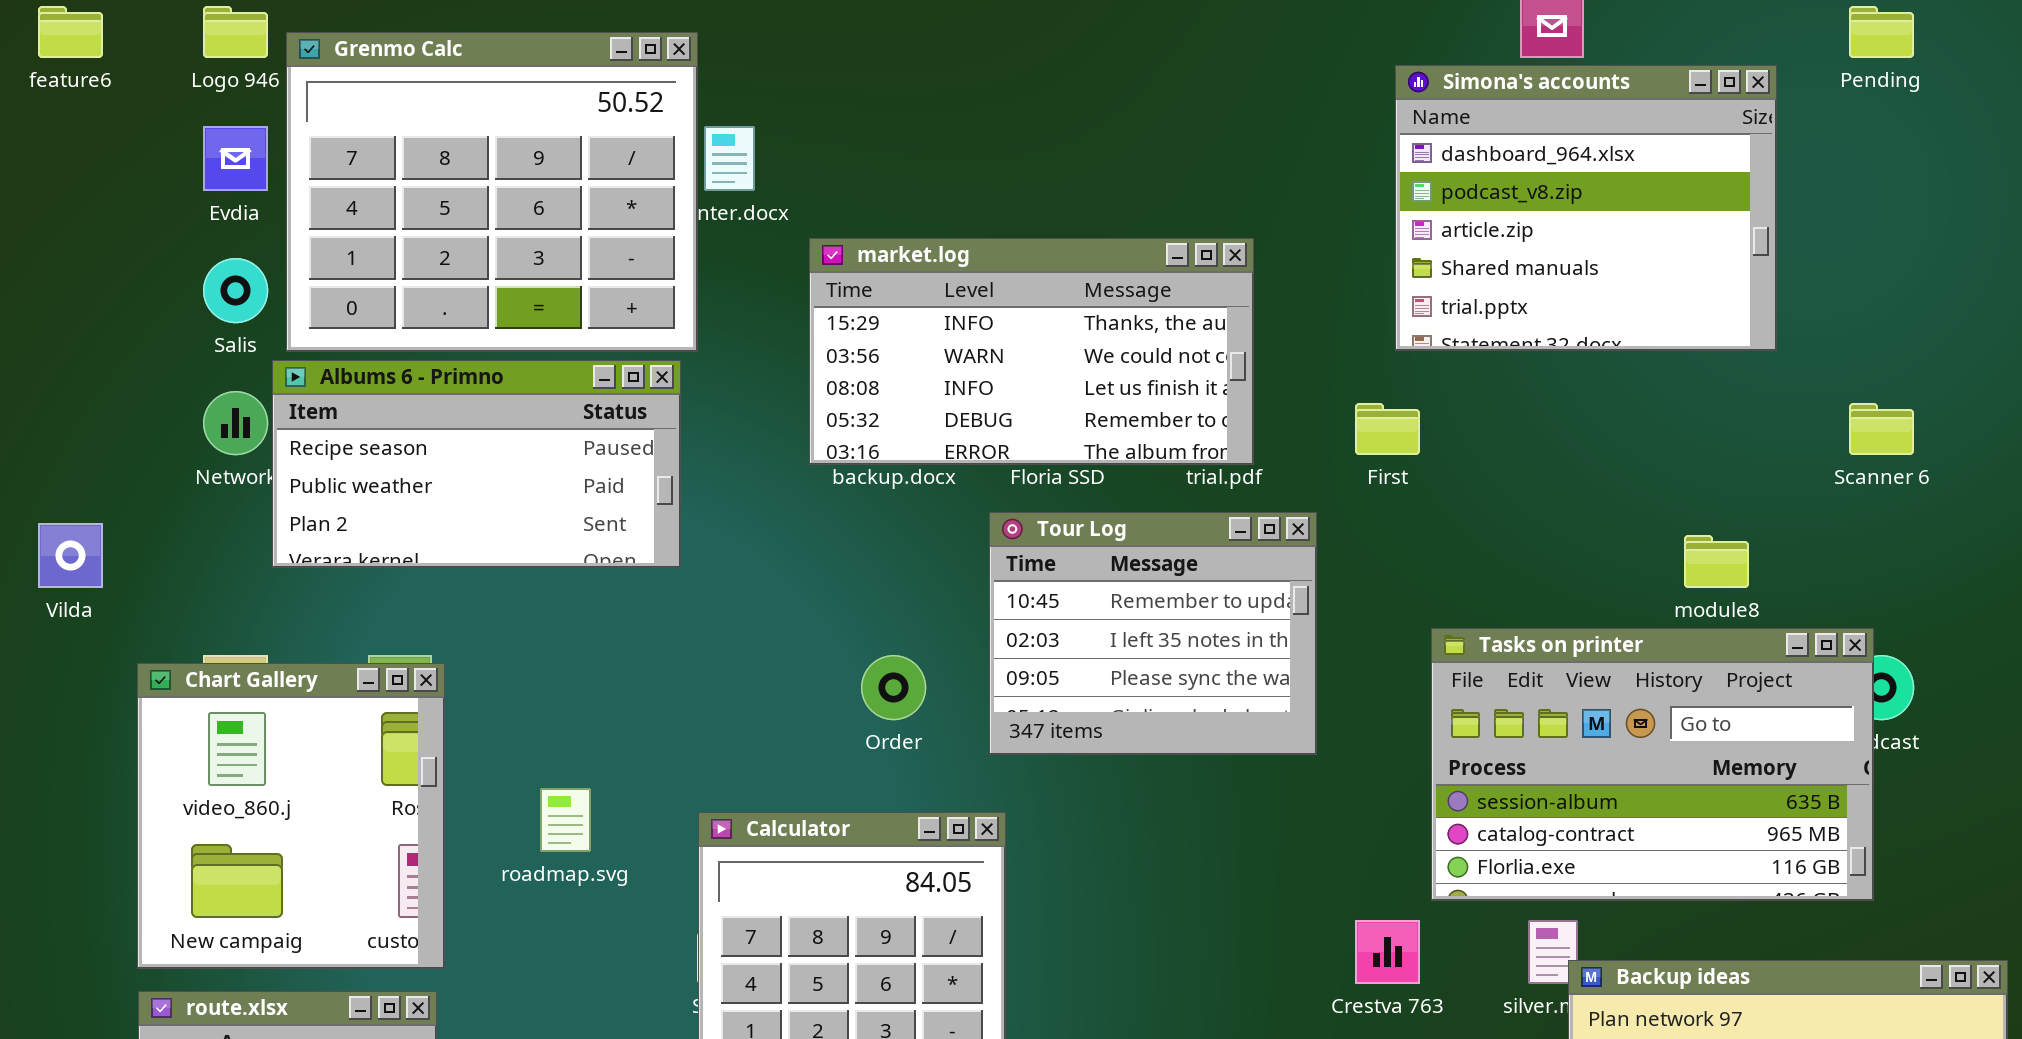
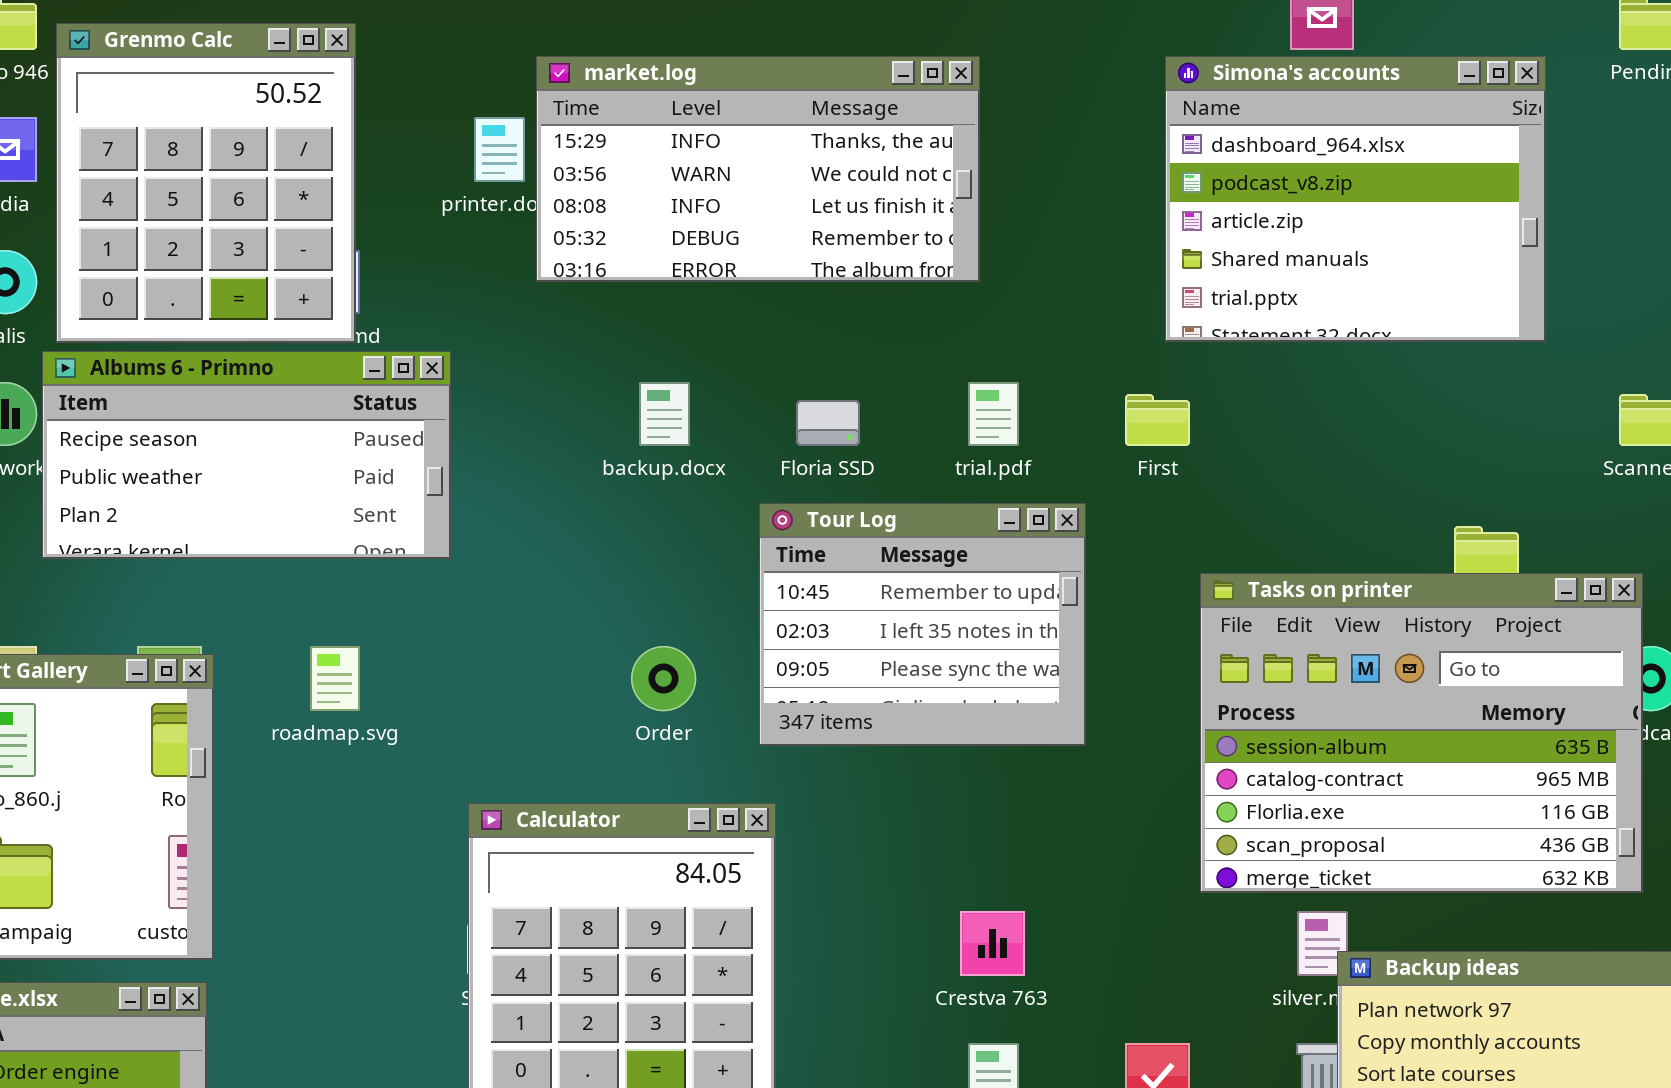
Grenmo Calc: [286,32,698,352] -> [56,23,356,343], resized
market.log: [809,238,1254,465] -> [536,56,980,282], moved
Tasks on printer: [1431,628,1874,901] -> [1200,573,1643,893], resized
roadmap.svg: [540,788,591,852] -> [310,646,360,711], moved
Crestva 763: [1355,920,1420,984] -> [960,911,1025,976], moved

